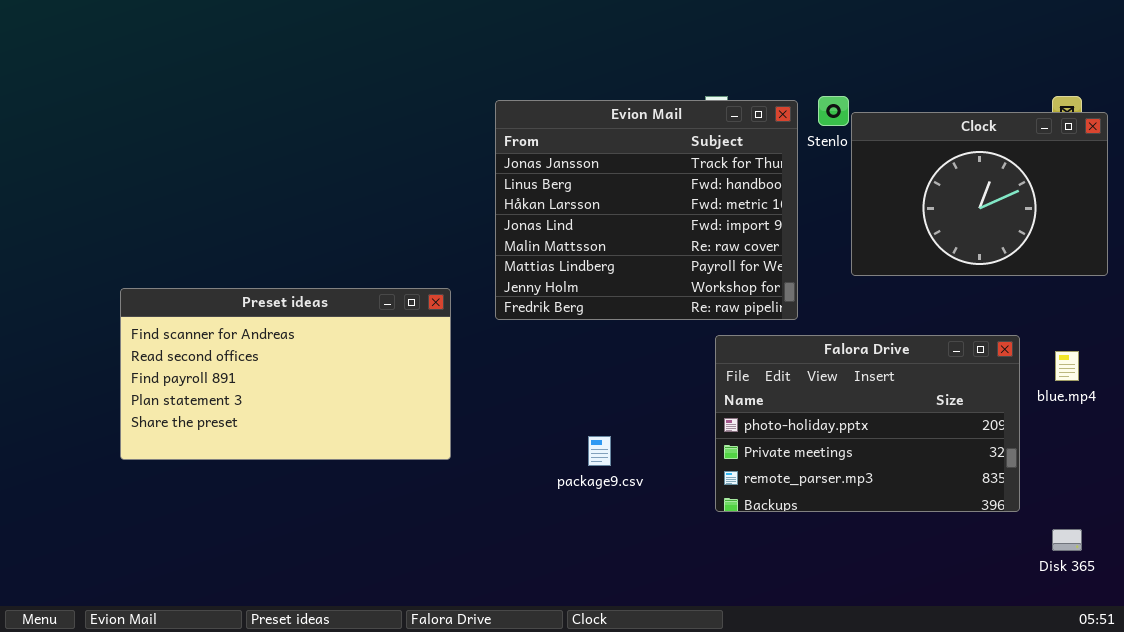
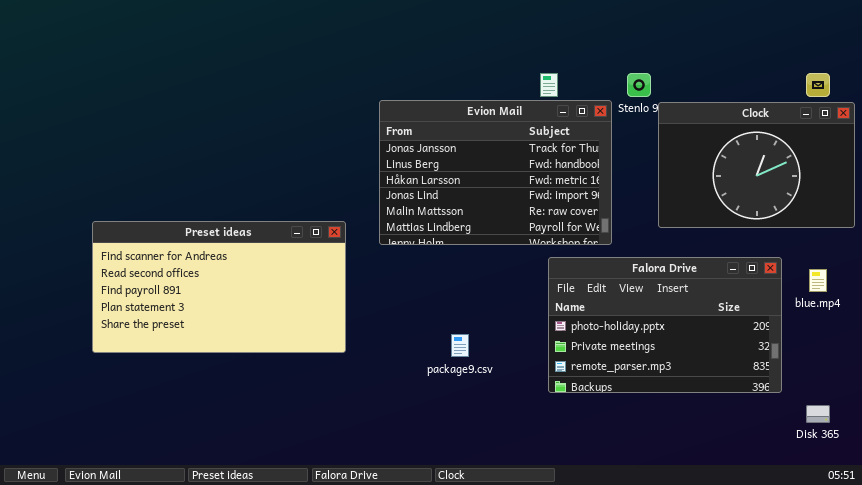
Evion Mail: [495,100,798,320] -> [379,100,612,245], resized
Clock: [851,112,1108,276] -> [658,102,855,228], moved

